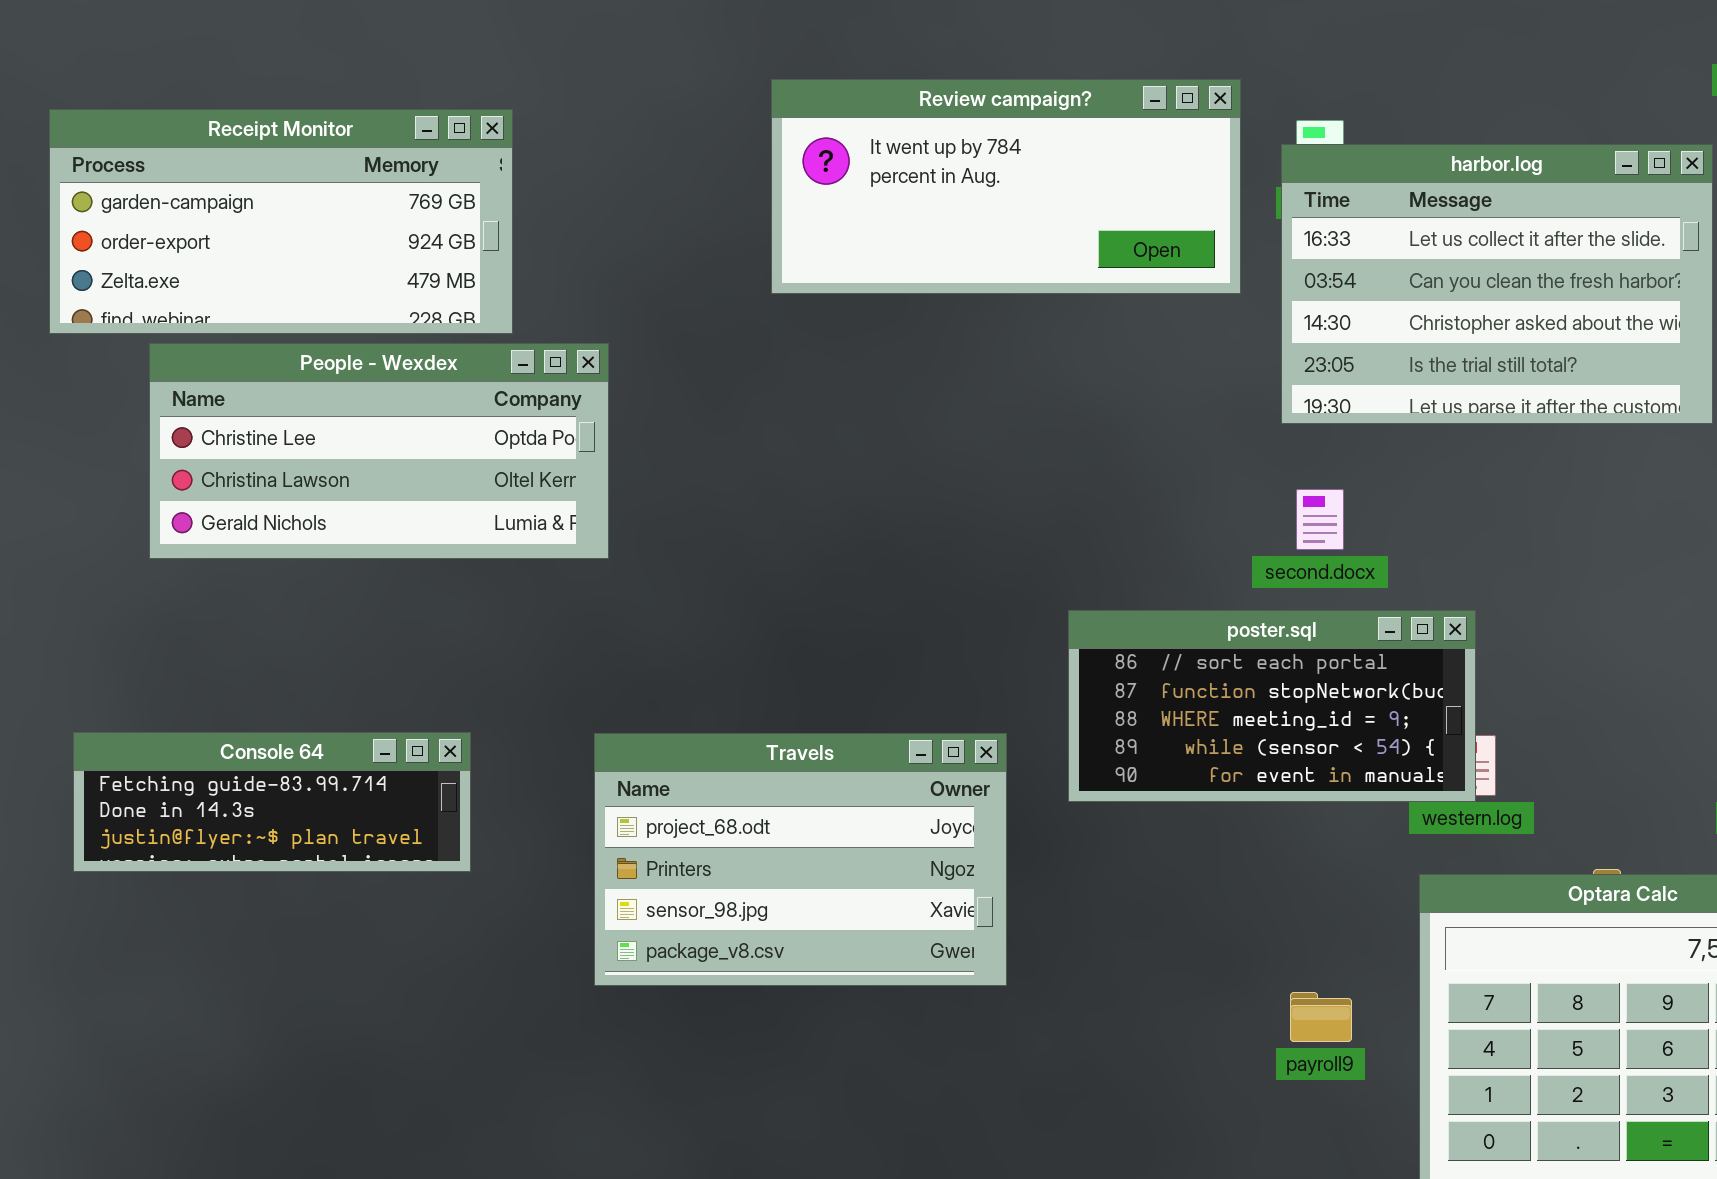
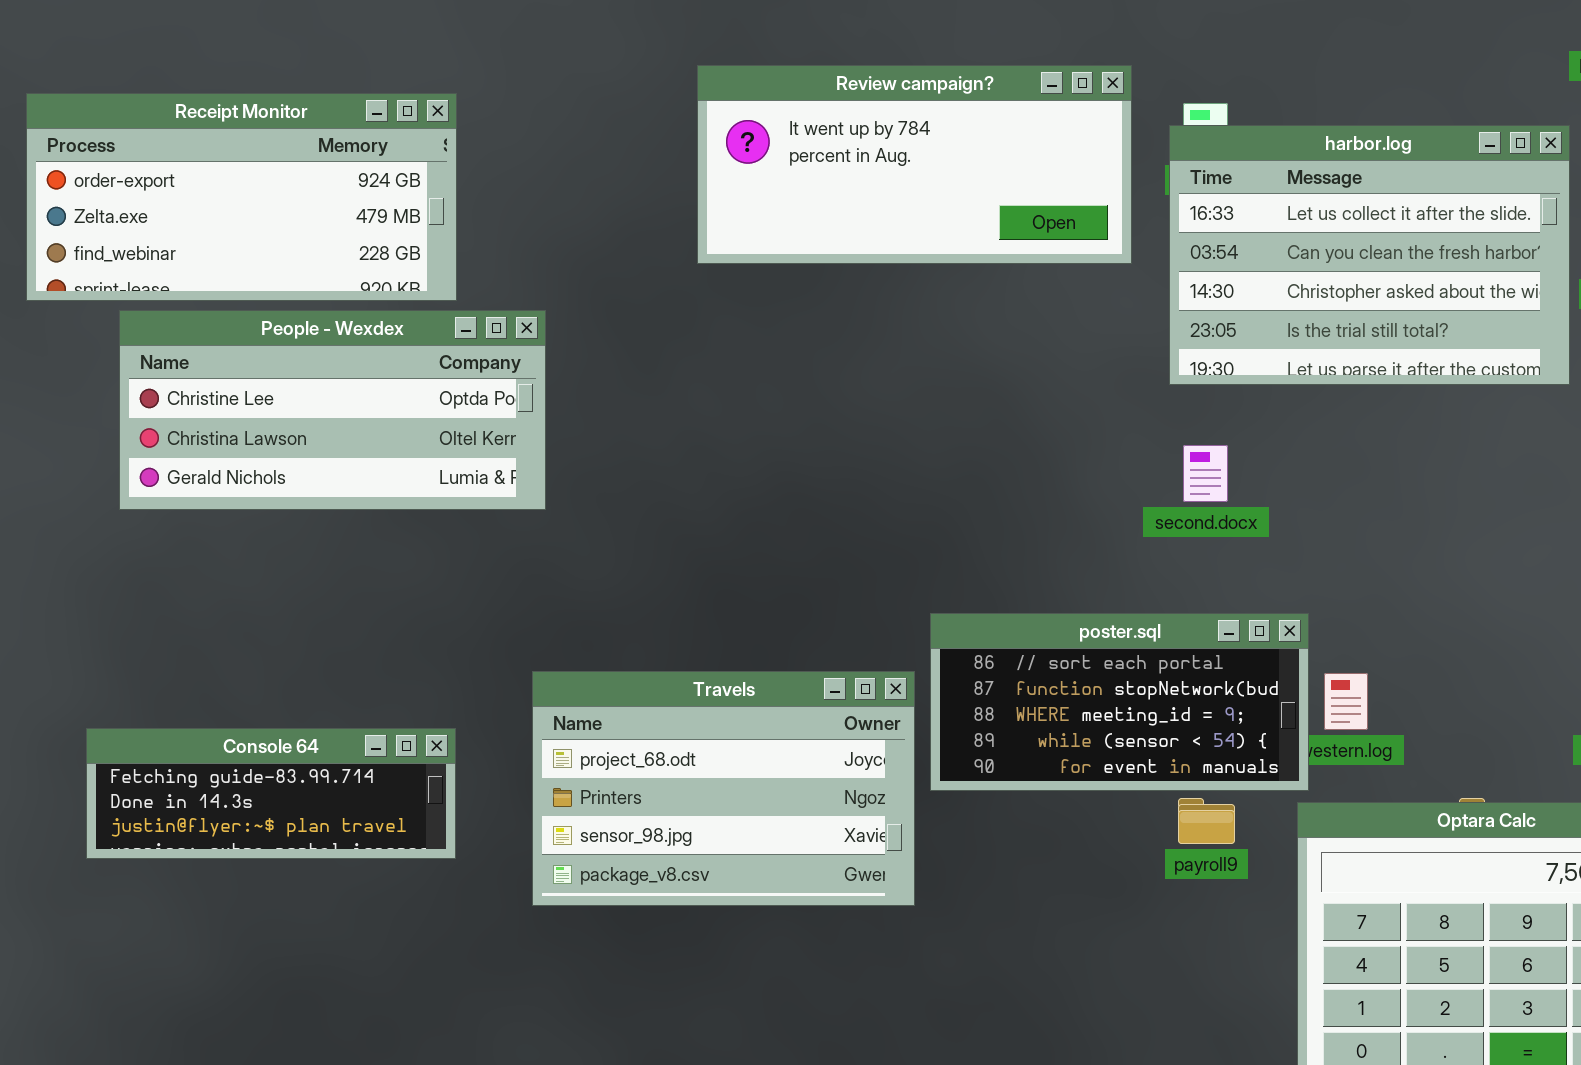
Receipt Monitor: [49,109,513,334] -> [26,93,457,301], scrolled down 1 row
poster.sql: [1068,610,1476,802] -> [930,613,1309,791], moved
Console 64: [73,732,471,872] -> [86,728,456,859], moved
payroll9: [1290,992,1352,1042] -> [1178,798,1235,844], moved

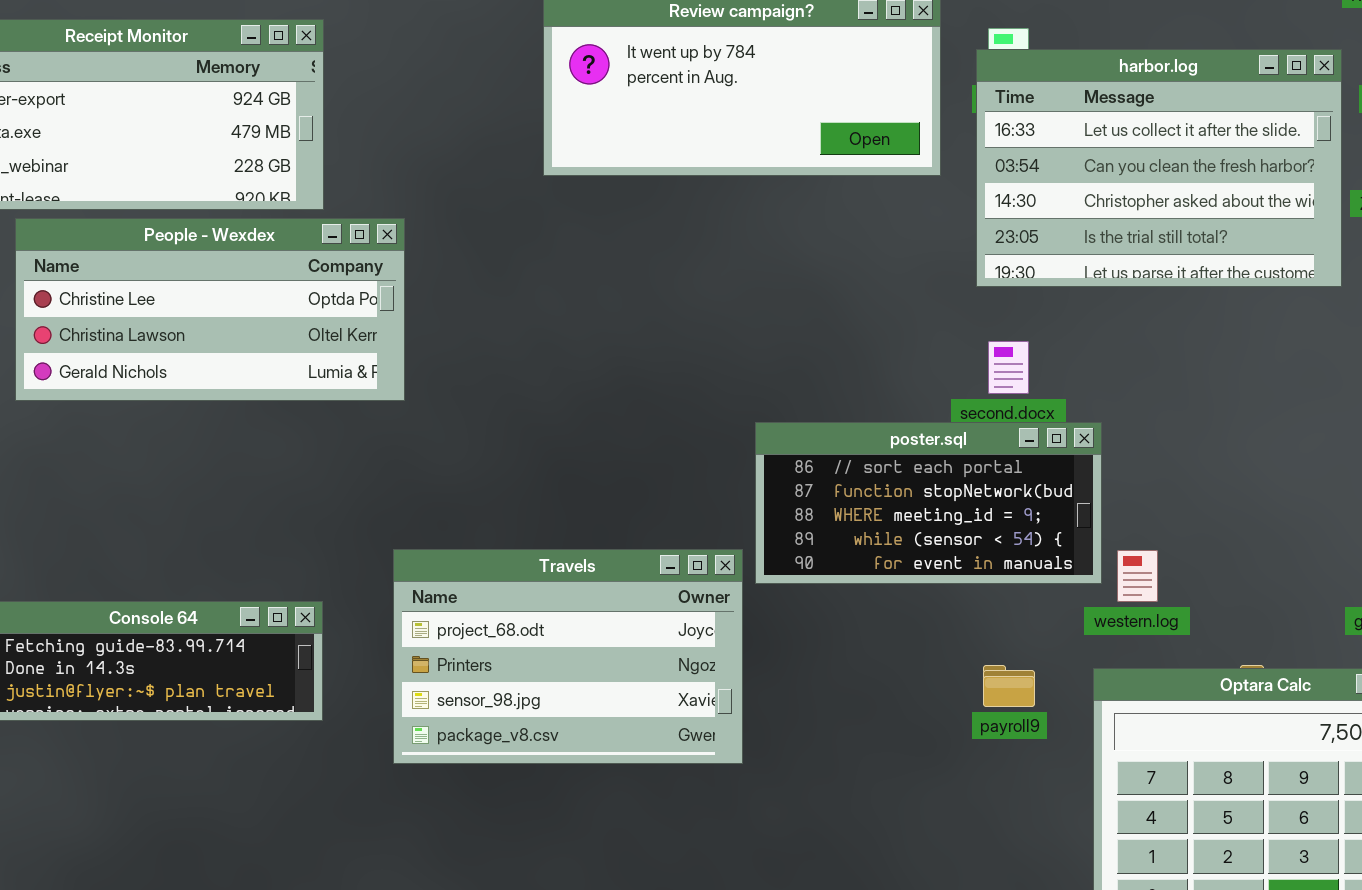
poster.sql: [930,613,1309,791] -> [755,422,1102,584], moved

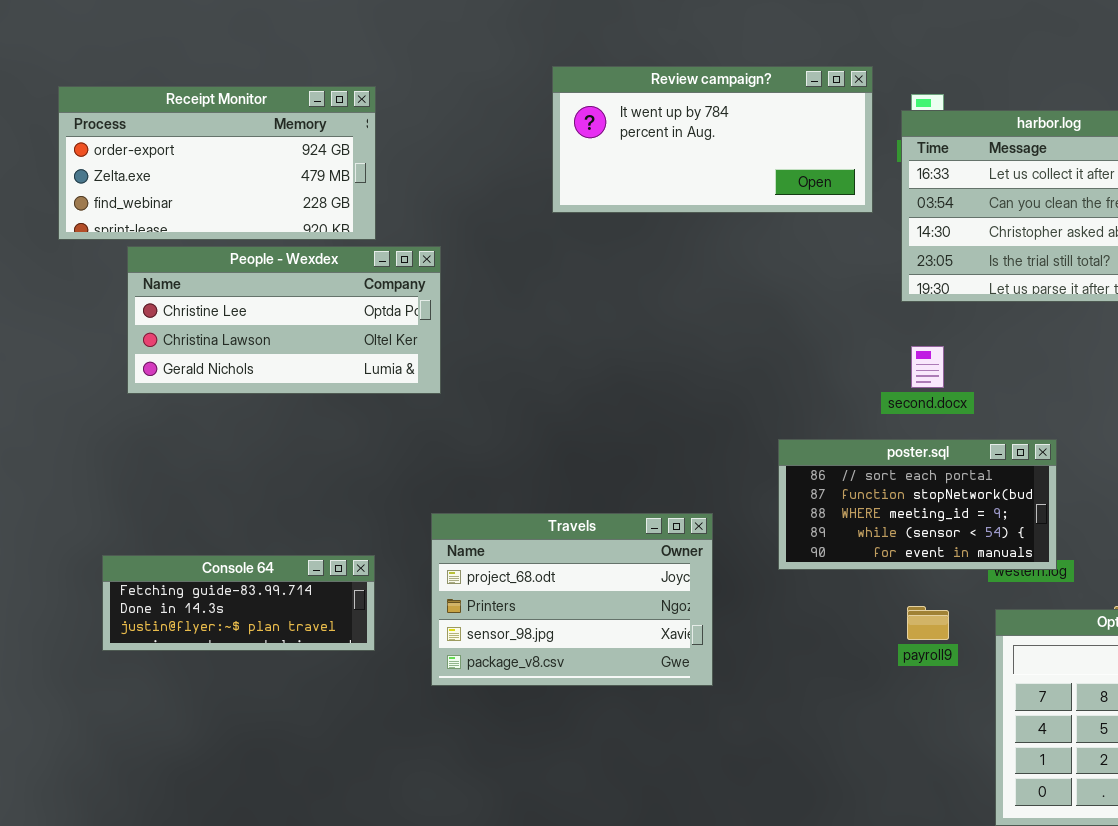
poster.sql: [755,422,1102,584] -> [778,439,1057,570], moved

